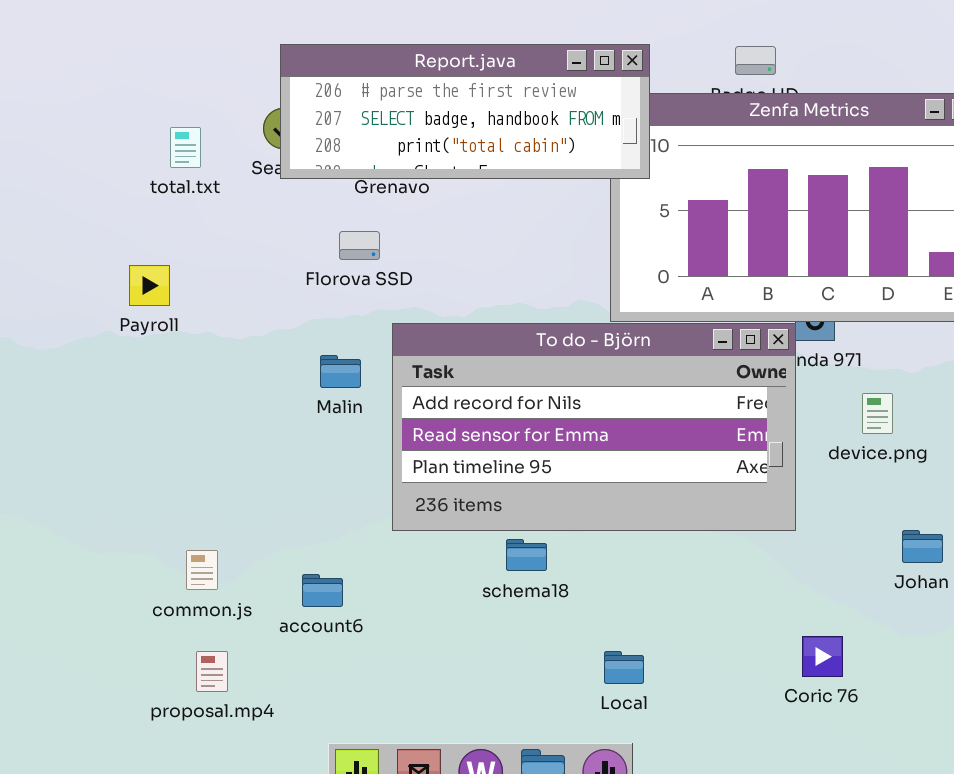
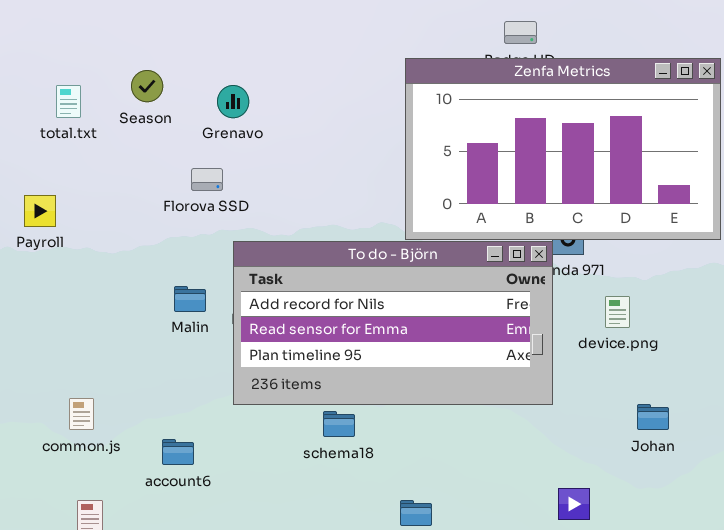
Report.java: [280,44,650,179] -> none, closed
Malin: [320,355,361,388] -> [174,286,206,312], moved
common.js: [186,550,218,590] -> [69,398,94,430], moved

